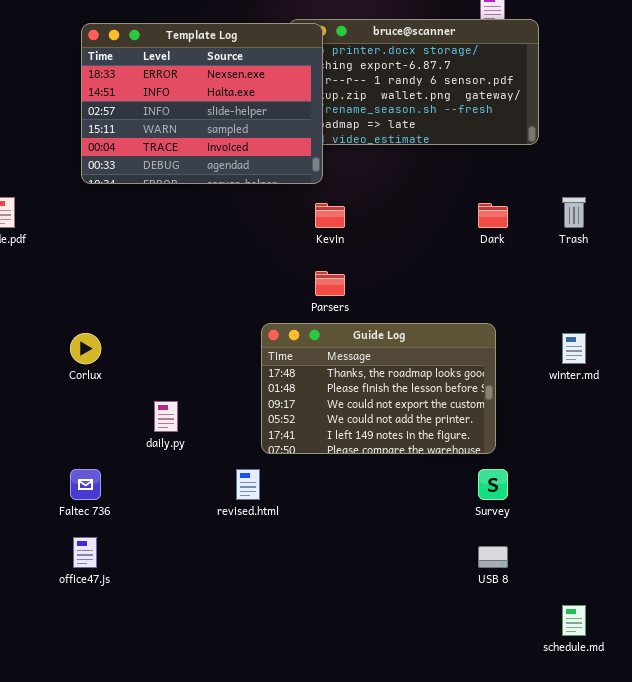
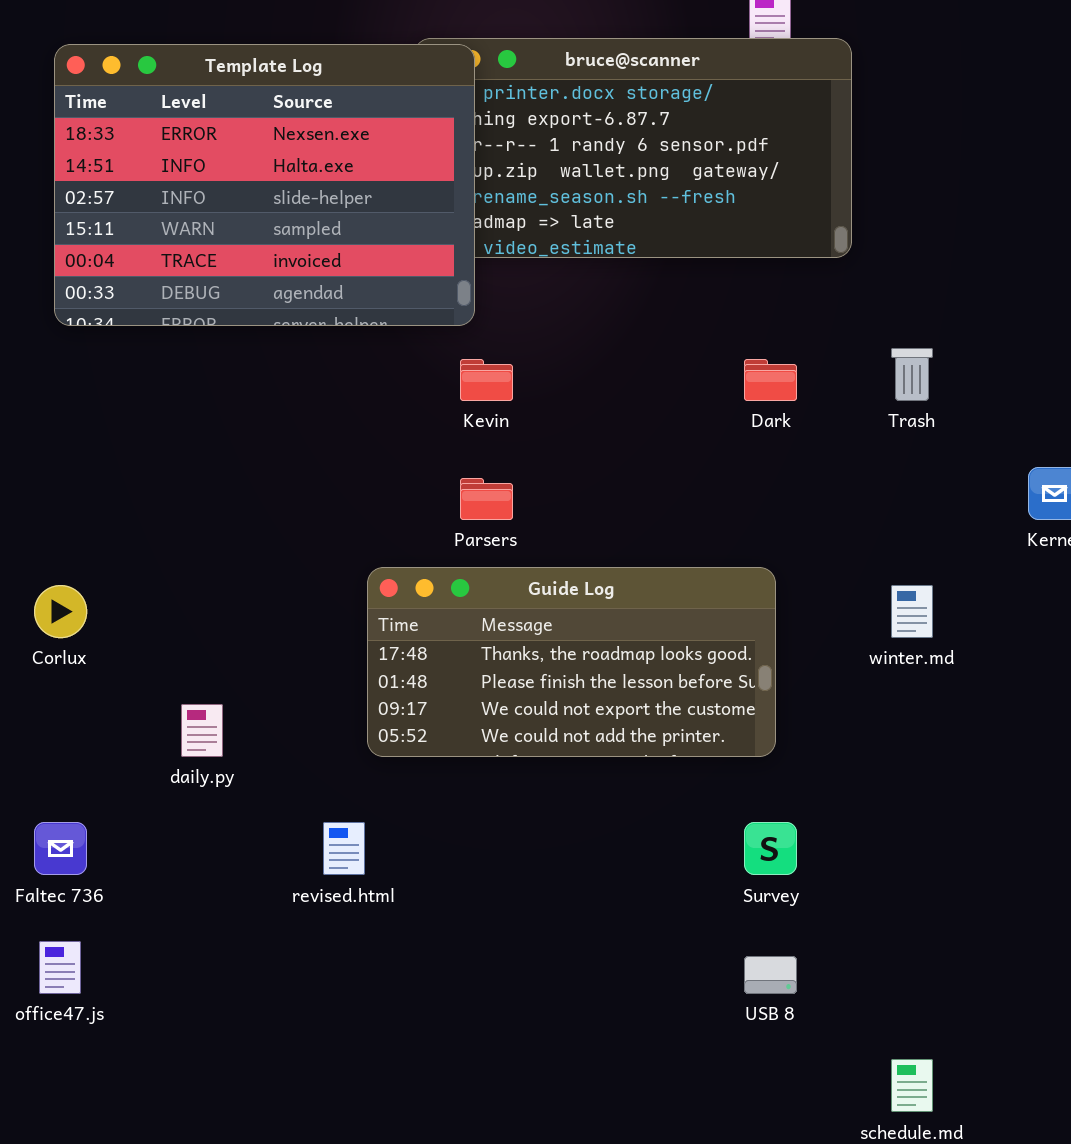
Guide Log: [261,323,496,454] -> [367,567,776,757], resized

